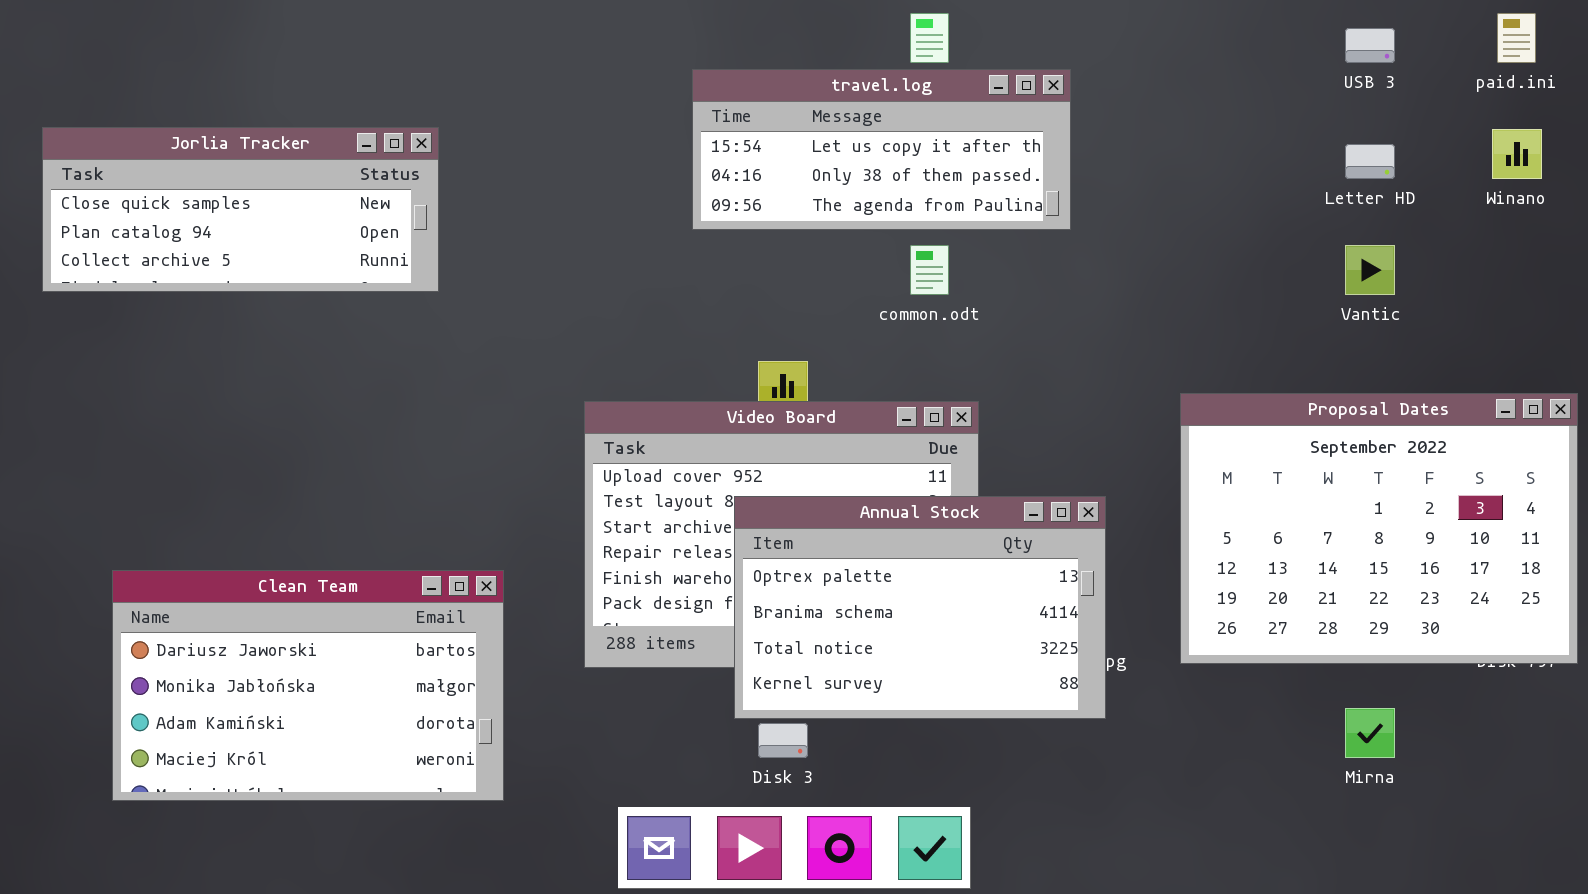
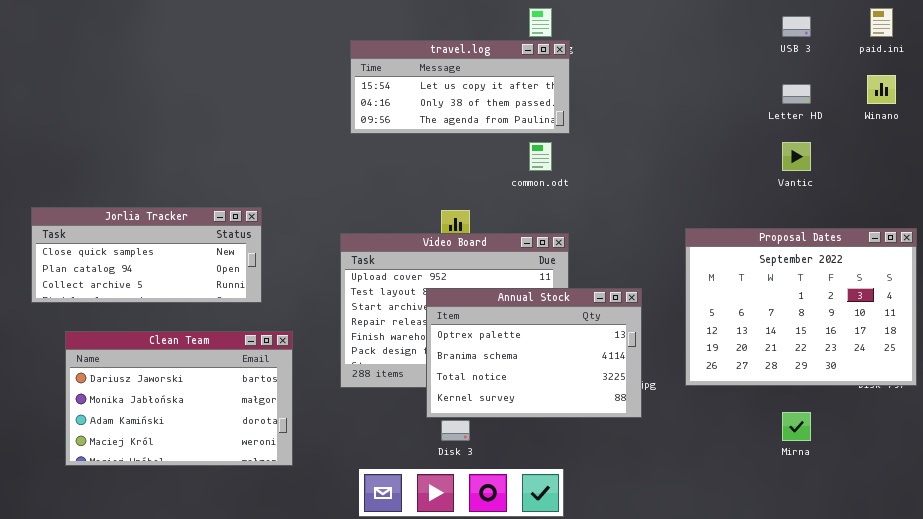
travel.log: [692,69,1071,230] -> [350,40,570,134], moved
Jorlia Tracker: [42,127,439,292] -> [31,207,262,303], moved

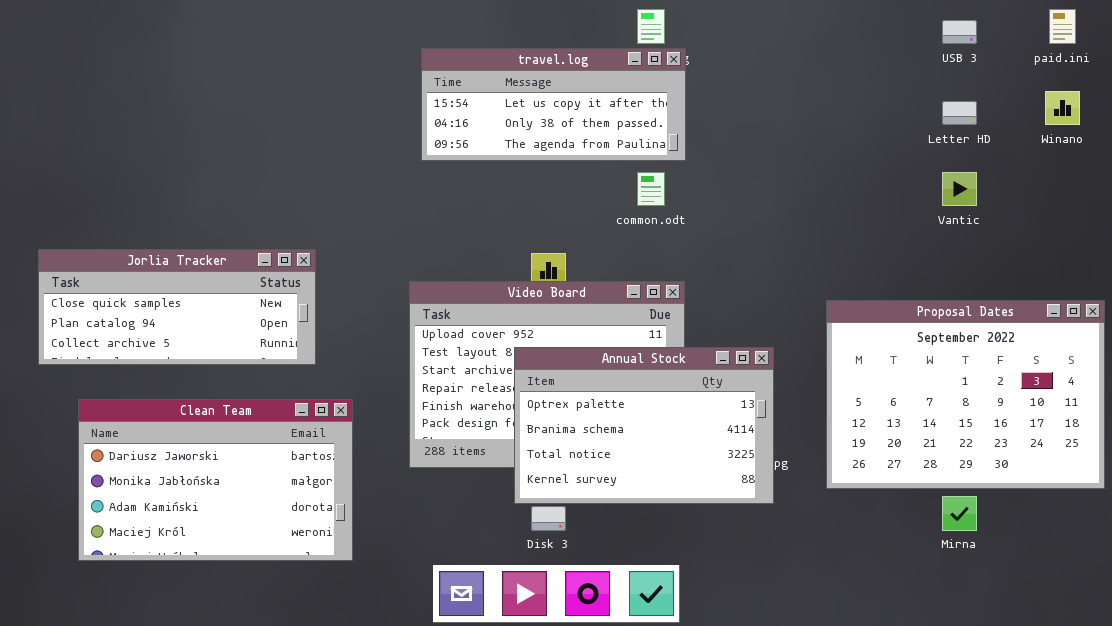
Proposal Dates: [685,228,917,386] -> [826,300,1105,489], moved

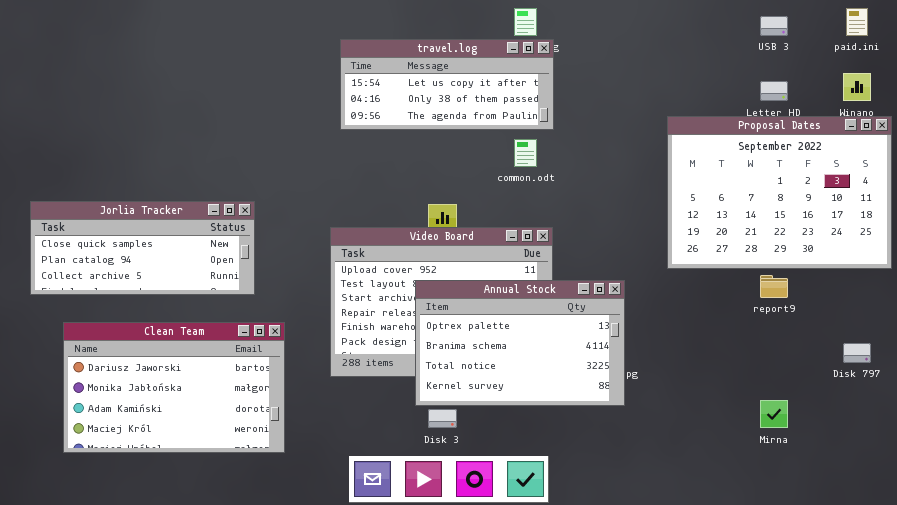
Proposal Dates: [826,300,1105,489] -> [667,116,892,269], moved

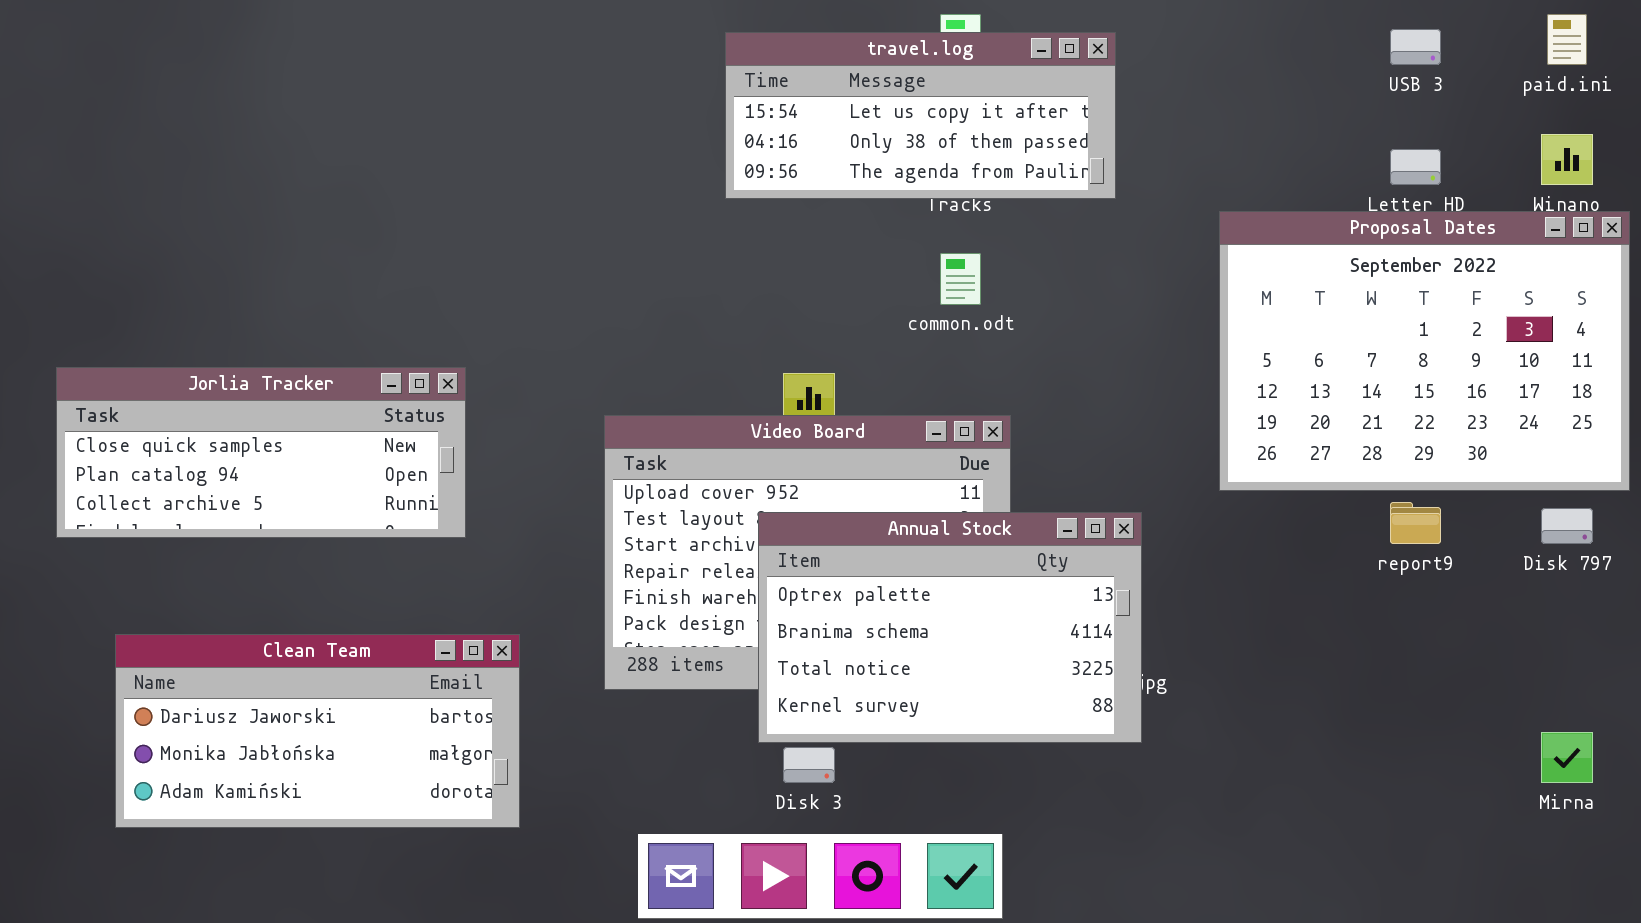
travel.log: [340,39,554,130] -> [725,32,1116,199], moved
Clean Team: [63,322,285,453] -> [115,634,520,828], resized
Disk 797: [843,343,871,363] -> [1541,508,1593,544], moved
Mirna: [760,400,788,428] -> [1541,732,1593,783], moved

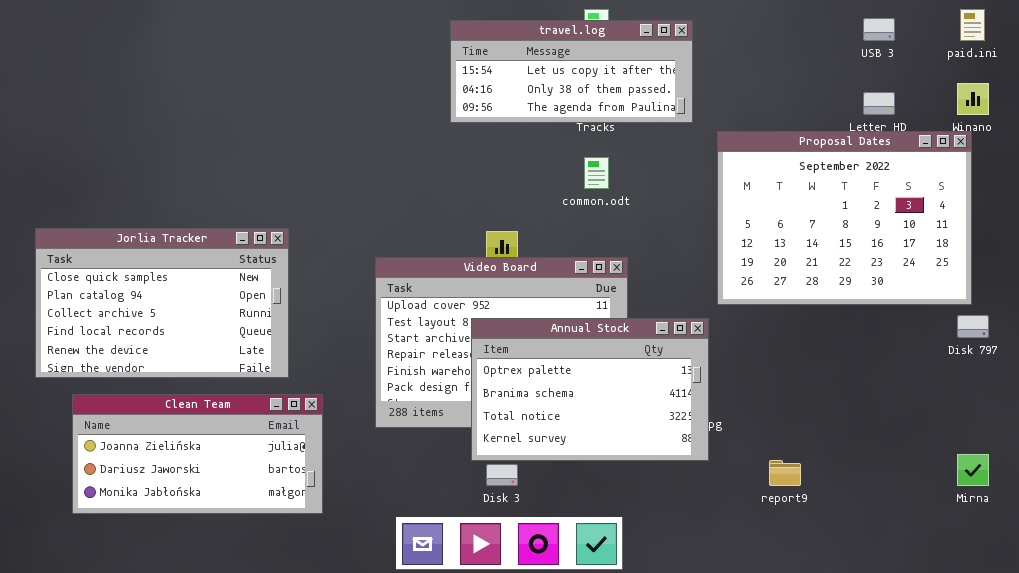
Proposal Dates: [1219,211,1630,491] -> [717,131,972,305], moved
Jorlia Tracker: [56,367,466,538] -> [35,228,289,378], resized
report9: [1390,502,1441,544] -> [769,460,801,486], moved
Clean Team: [115,634,520,828] -> [72,394,323,514], scrolled up 1 row

